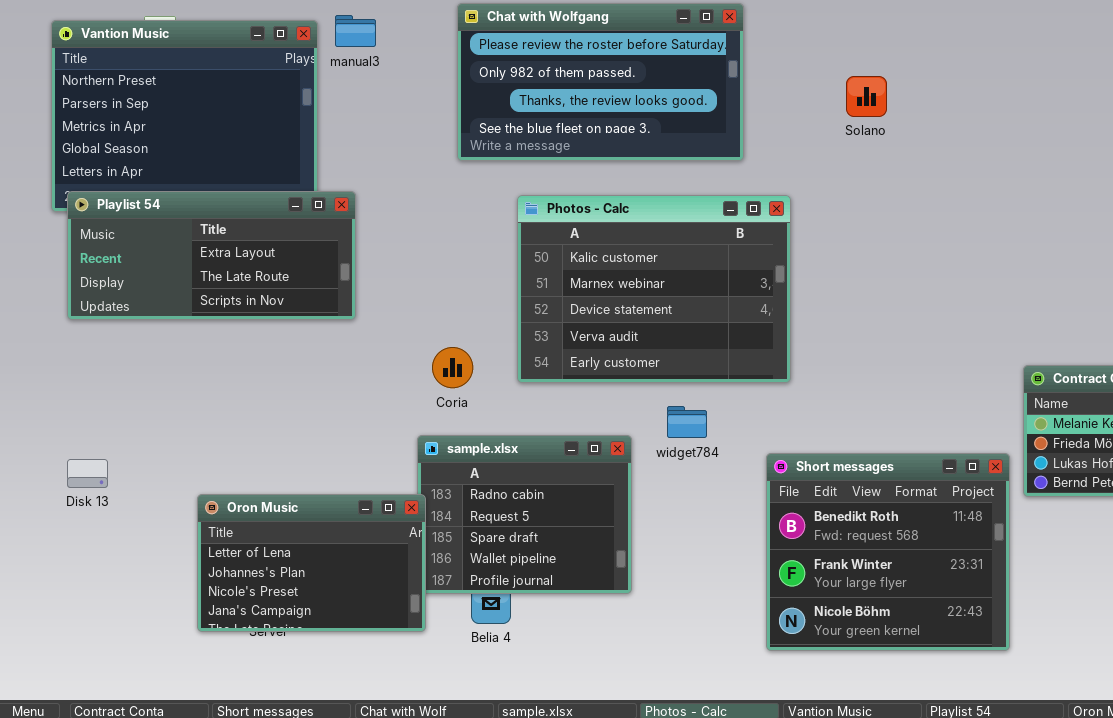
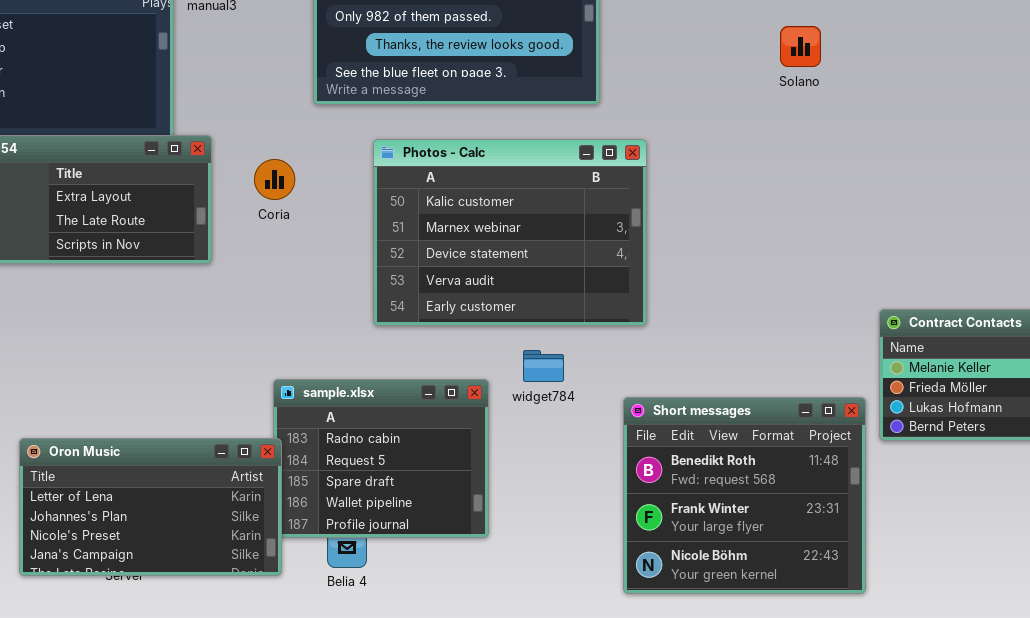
Solano: [846,76,887,117] -> [780,26,821,67], moved
Coria: [432,347,473,388] -> [254,159,295,200], moved
Oron Music: [197,494,426,632] -> [19,438,282,576], resized

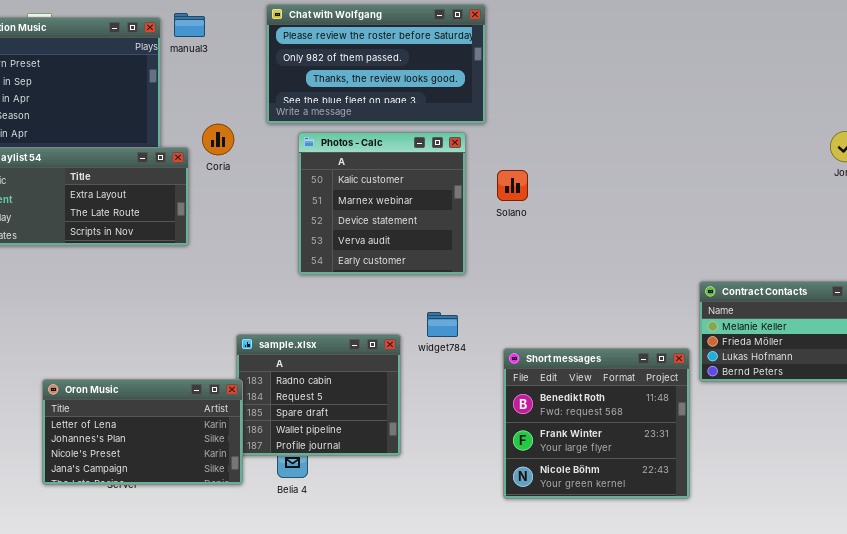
Solano: [780,26,821,67] -> [497,170,528,201], moved
Photos - Calc: [373,139,647,326] -> [298,132,466,275], moved, resized
Coria: [254,159,295,200] -> [202,124,234,155], moved

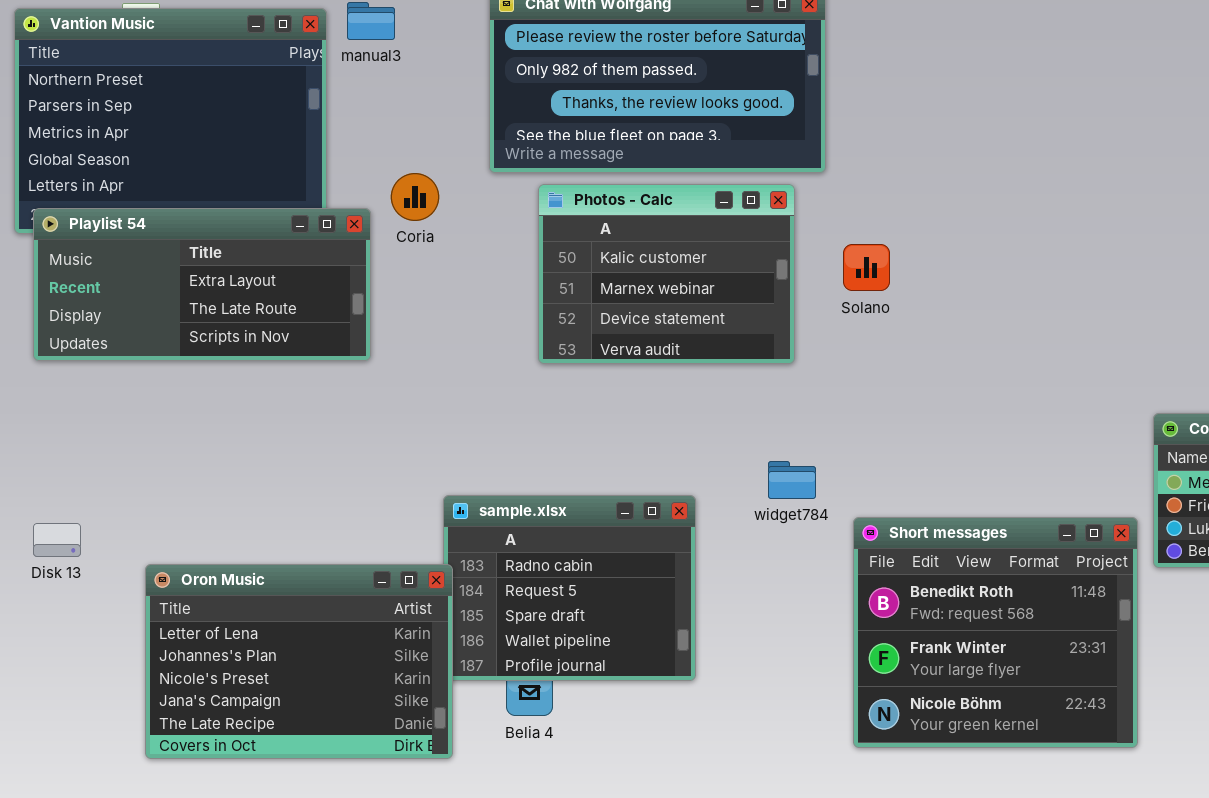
Photos - Calc: [298,132,466,275] -> [538,184,795,364], resized
widget784: [427,312,458,337] -> [768,461,816,499], moved
Oron Music: [42,379,243,485] -> [145,564,453,759], resized

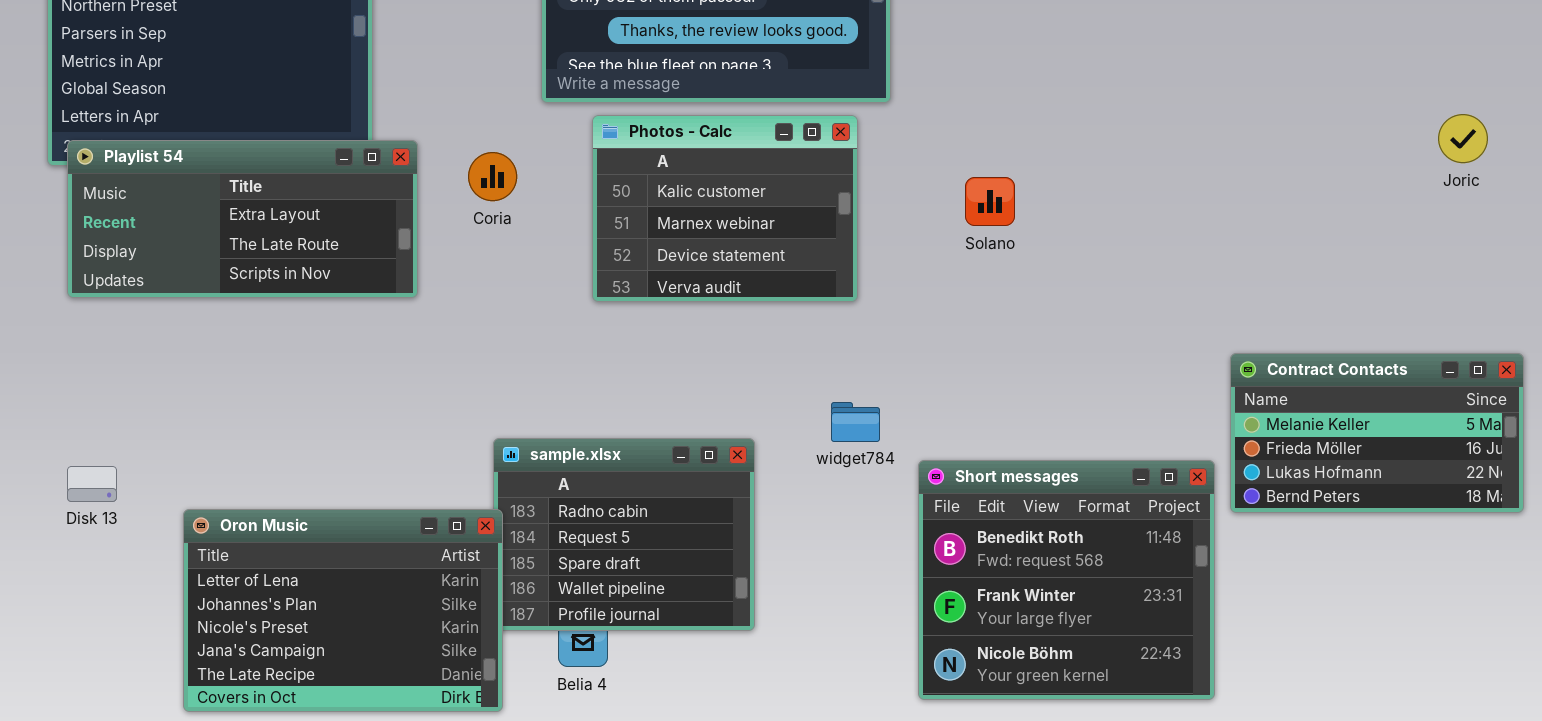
Coria: [391,173,439,221] -> [468,152,517,201], moved
Solano: [843,244,890,291] -> [965,177,1015,226], moved

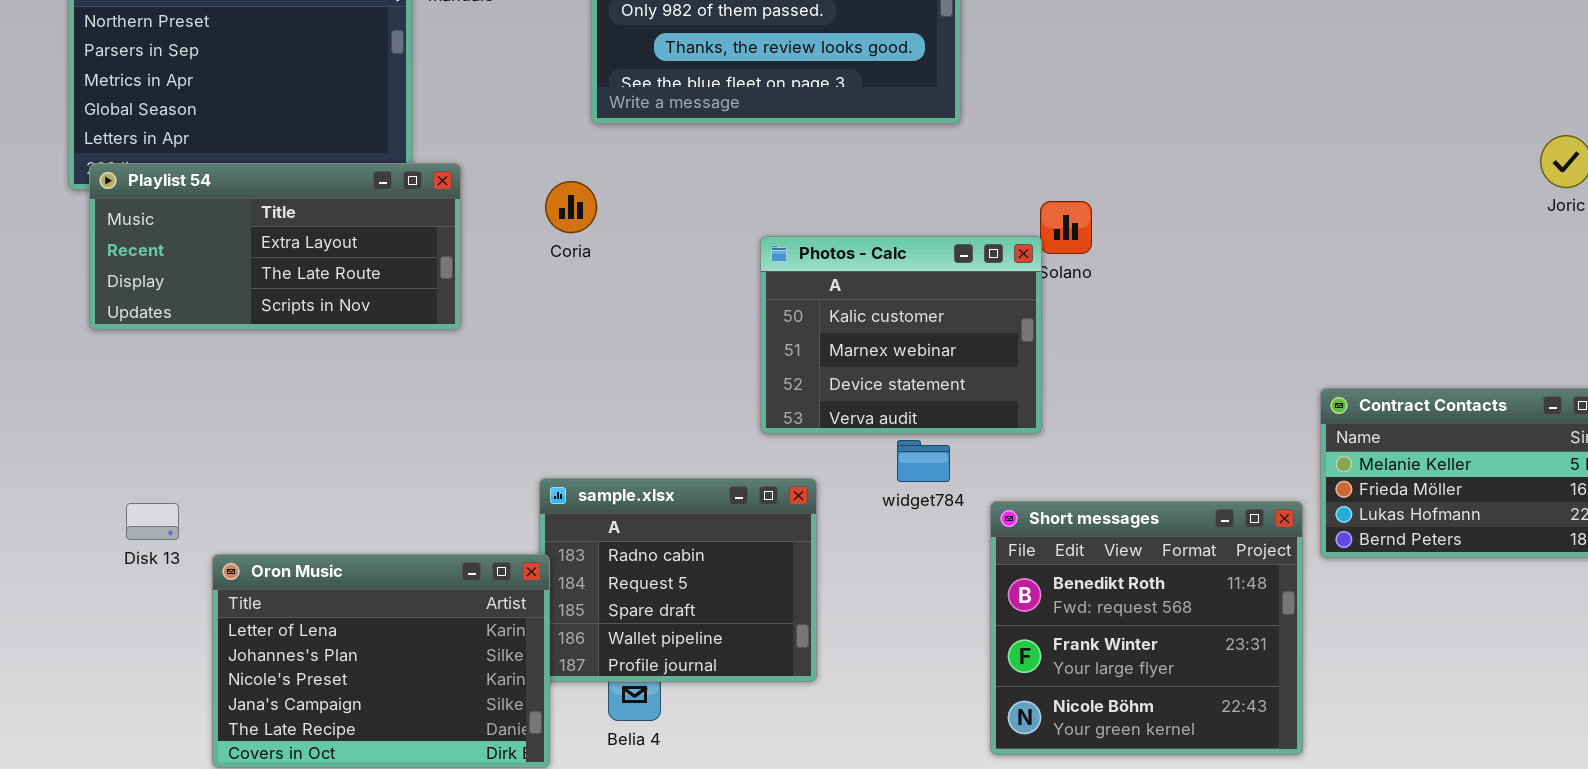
Photos - Calc: [592,115,858,302] -> [760,236,1042,434], moved
Coria: [468,152,517,201] -> [545,181,597,233], moved
Disk 13: [67,466,117,502] -> [126,503,179,540], moved

